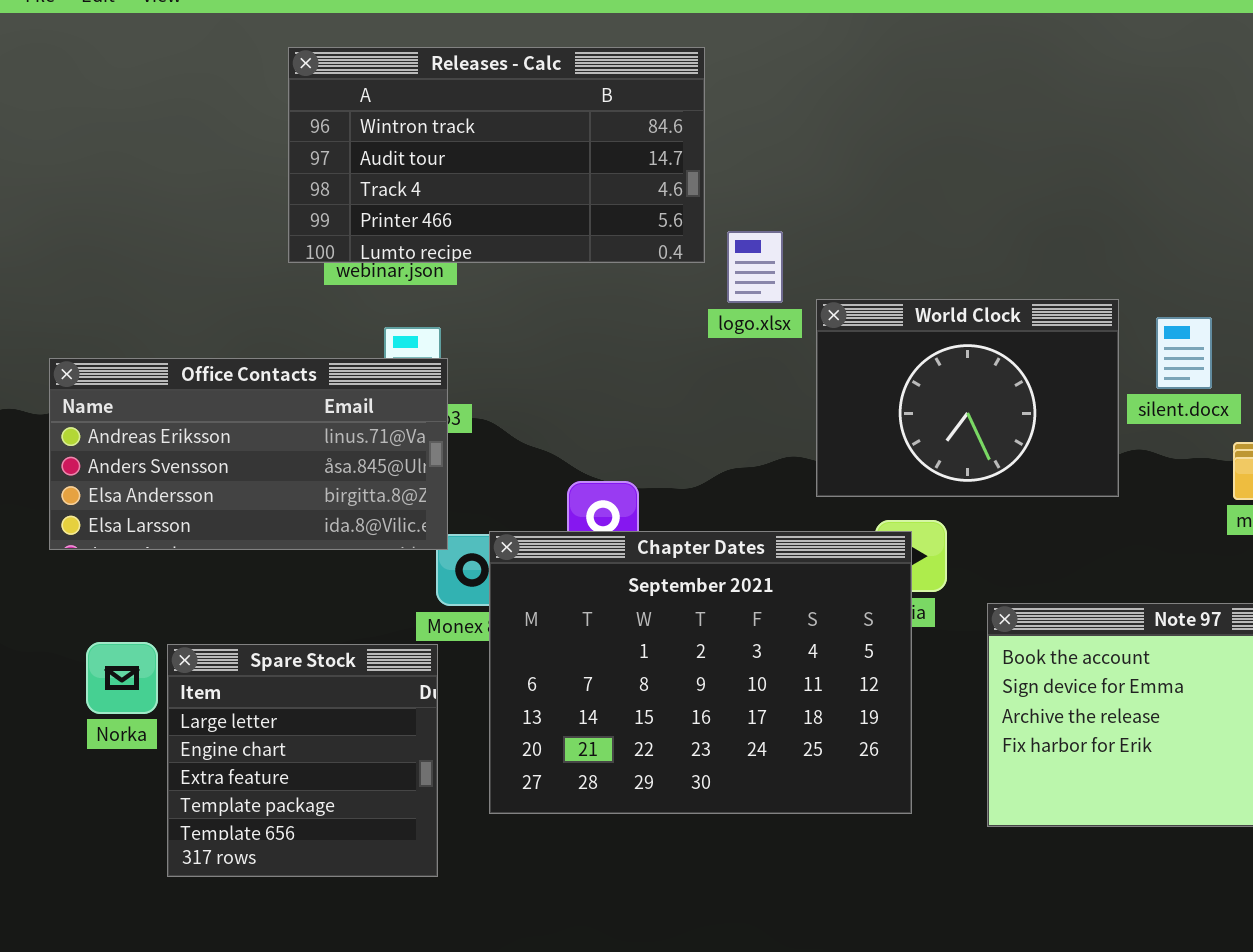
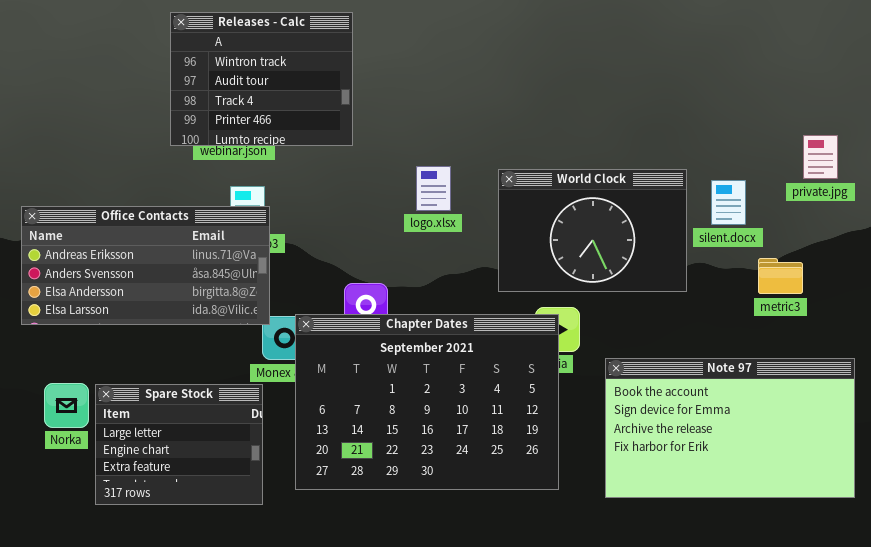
Releases - Calc: [288,47,705,263] -> [170,12,353,146], resized
logo.xlsx: [727,231,783,303] -> [416,166,451,211], moved
Spare Stock: [167,644,438,877] -> [95,384,263,505], resized

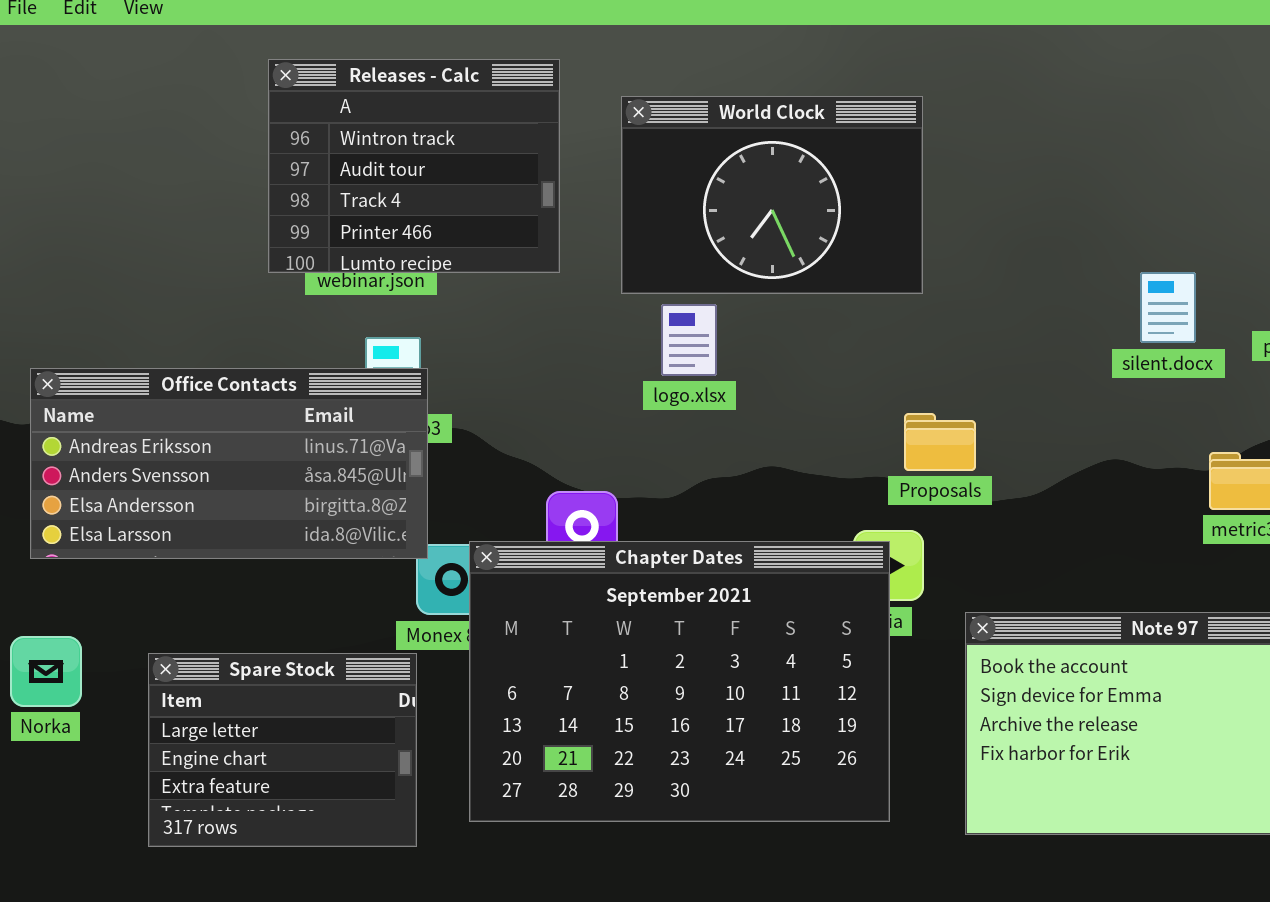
World Clock: [498,169,687,292] -> [621,96,923,294], moved
silent.docx: [711,180,746,225] -> [1140,272,1196,343], moved
Norka: [44,383,89,428] -> [10,636,82,707], moved

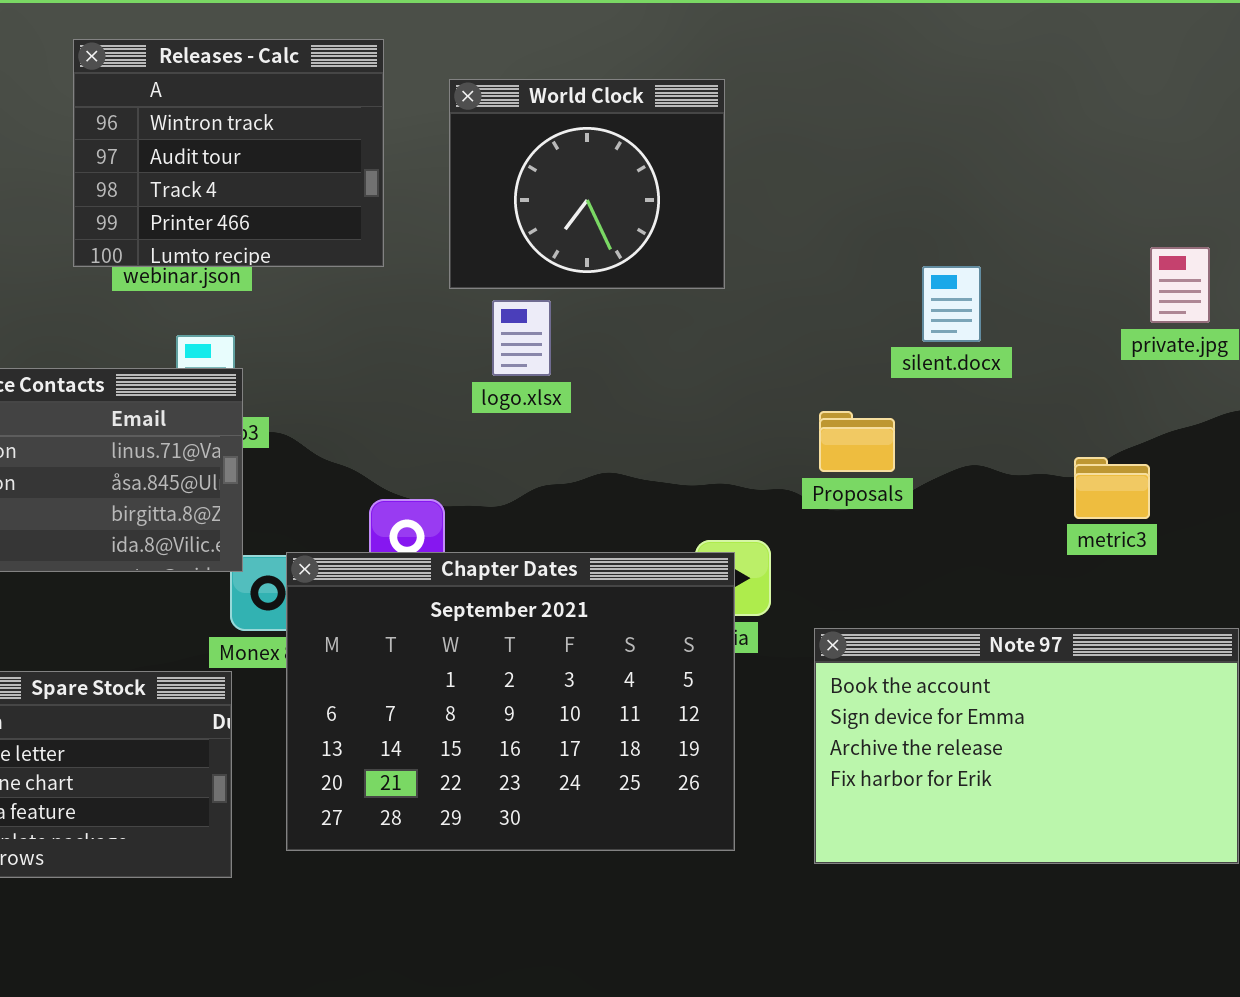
World Clock: [621,96,923,294] -> [449,79,725,289], resized
silent.docx: [1140,272,1196,343] -> [922,266,981,342], moved
Proposals: [904,413,976,471] -> [819,411,895,472], moved

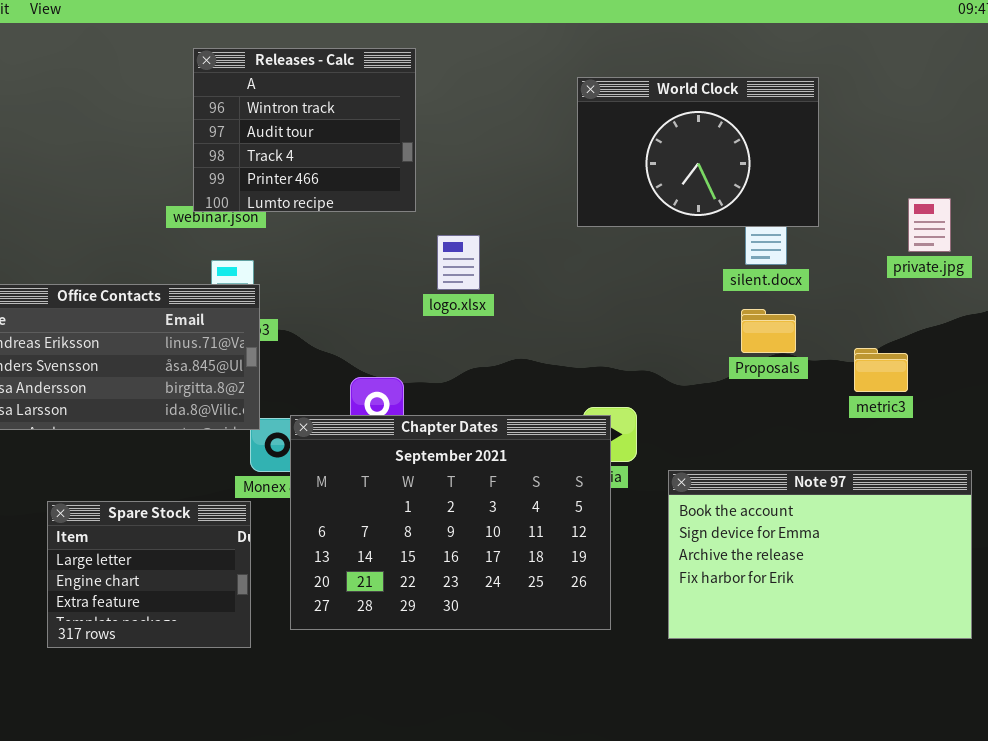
Releases - Calc: [73,39,384,267] -> [193,48,416,212], moved
World Clock: [449,79,725,289] -> [577,77,819,227], moved, resized
Proposals: [819,411,895,472] -> [741,309,796,353], moved

